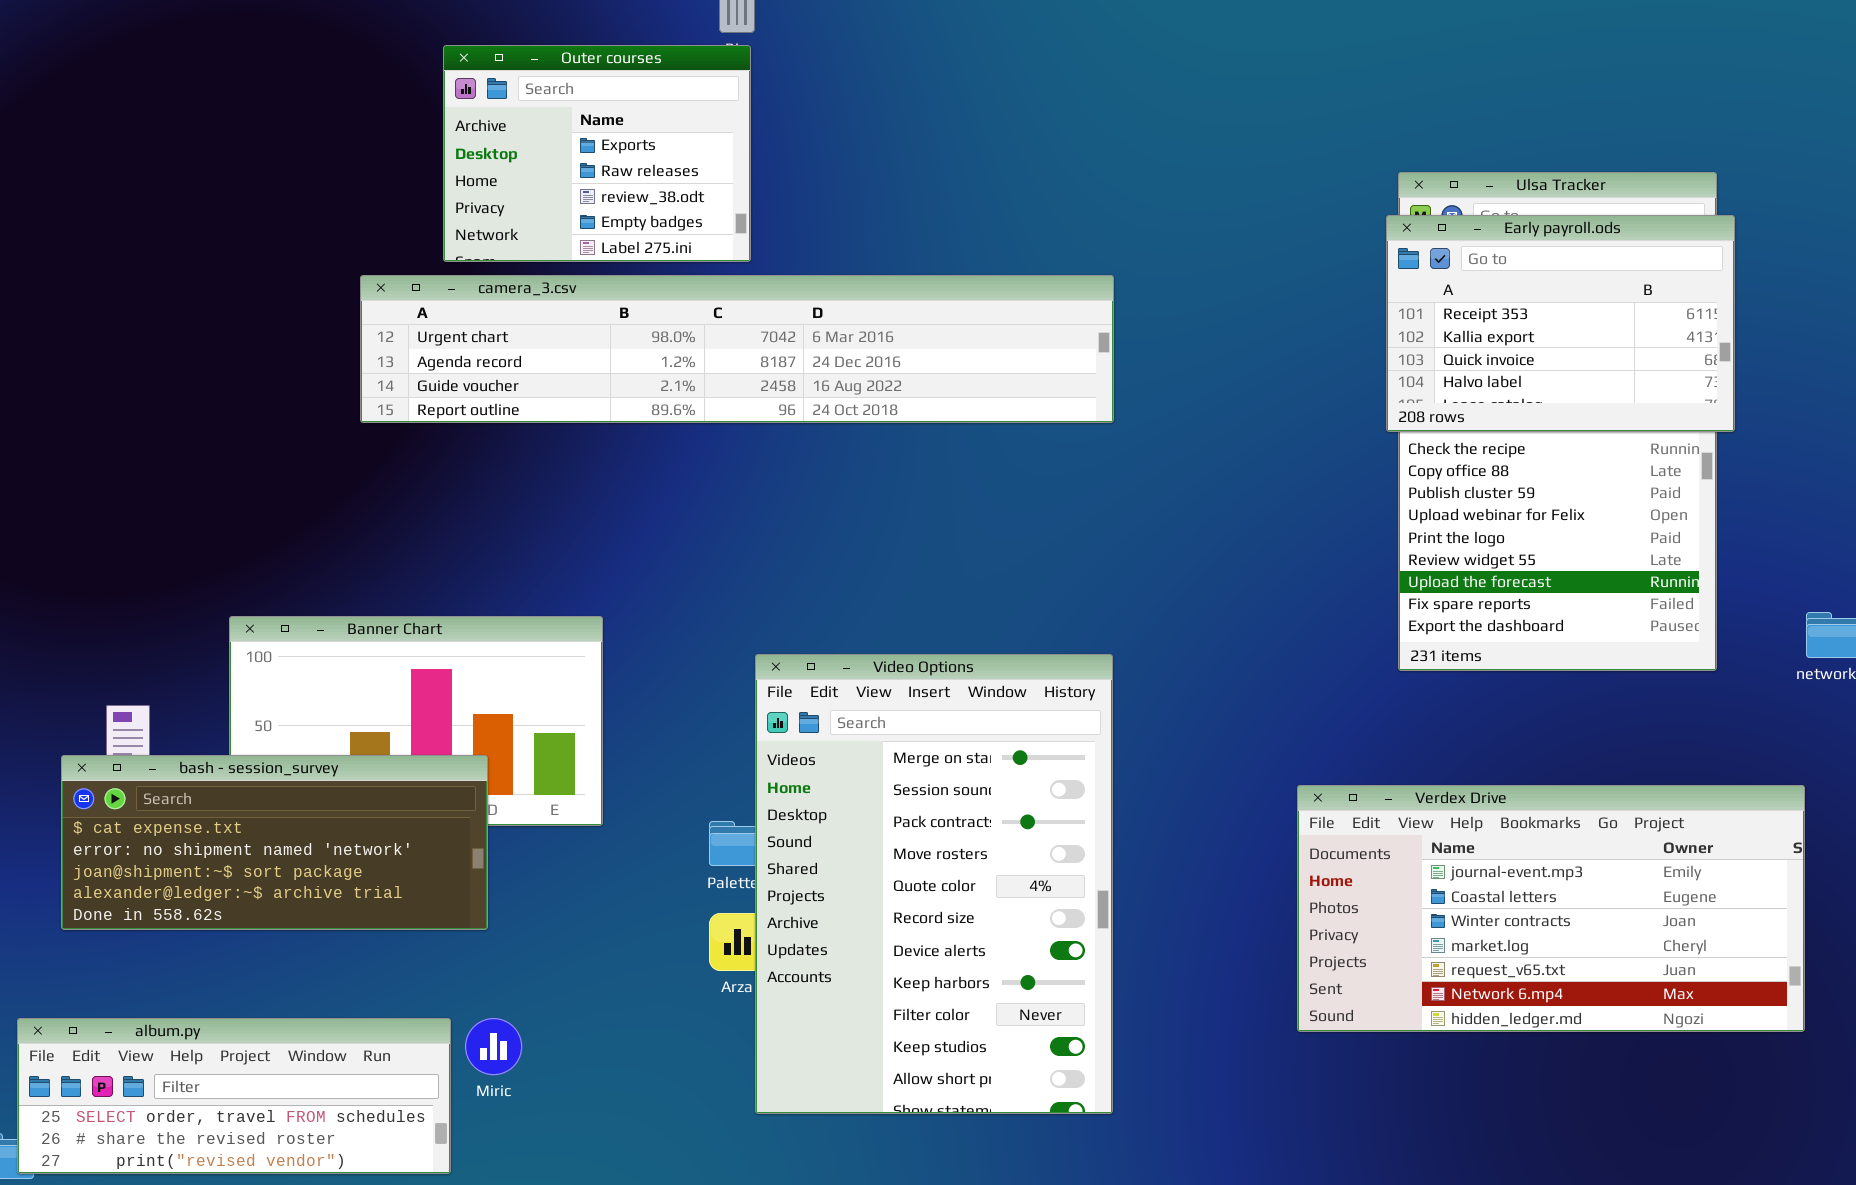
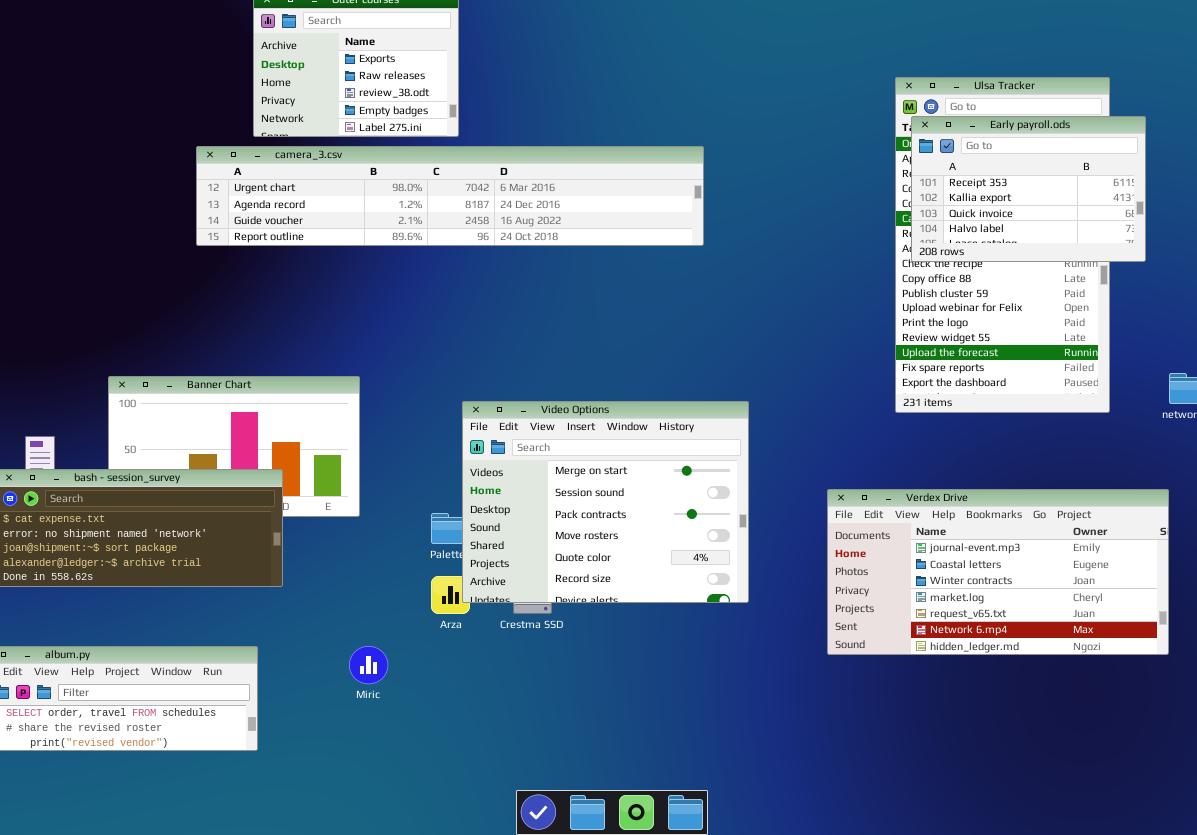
Early payroll.ods: [1386,215,1735,432] -> [911,116,1146,262], moved
Video Options: [755,654,1113,1114] -> [462,401,749,603], resized
Miric: [465,1018,522,1075] -> [349,646,388,684], moved

